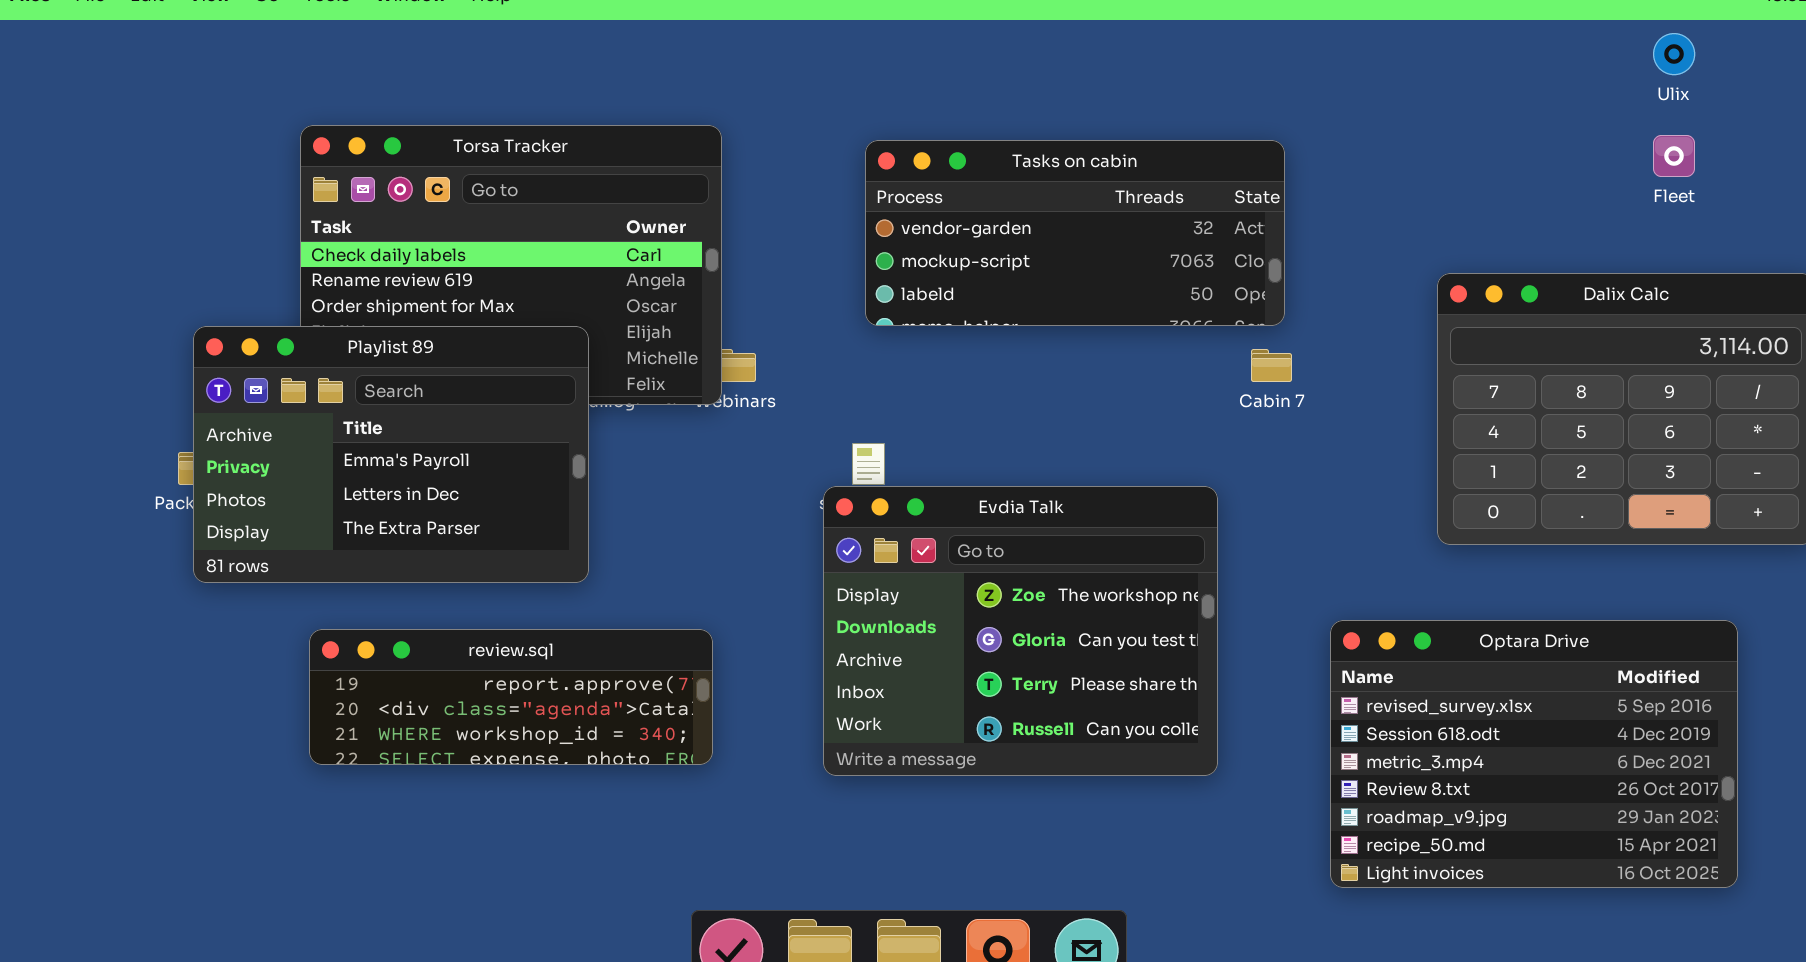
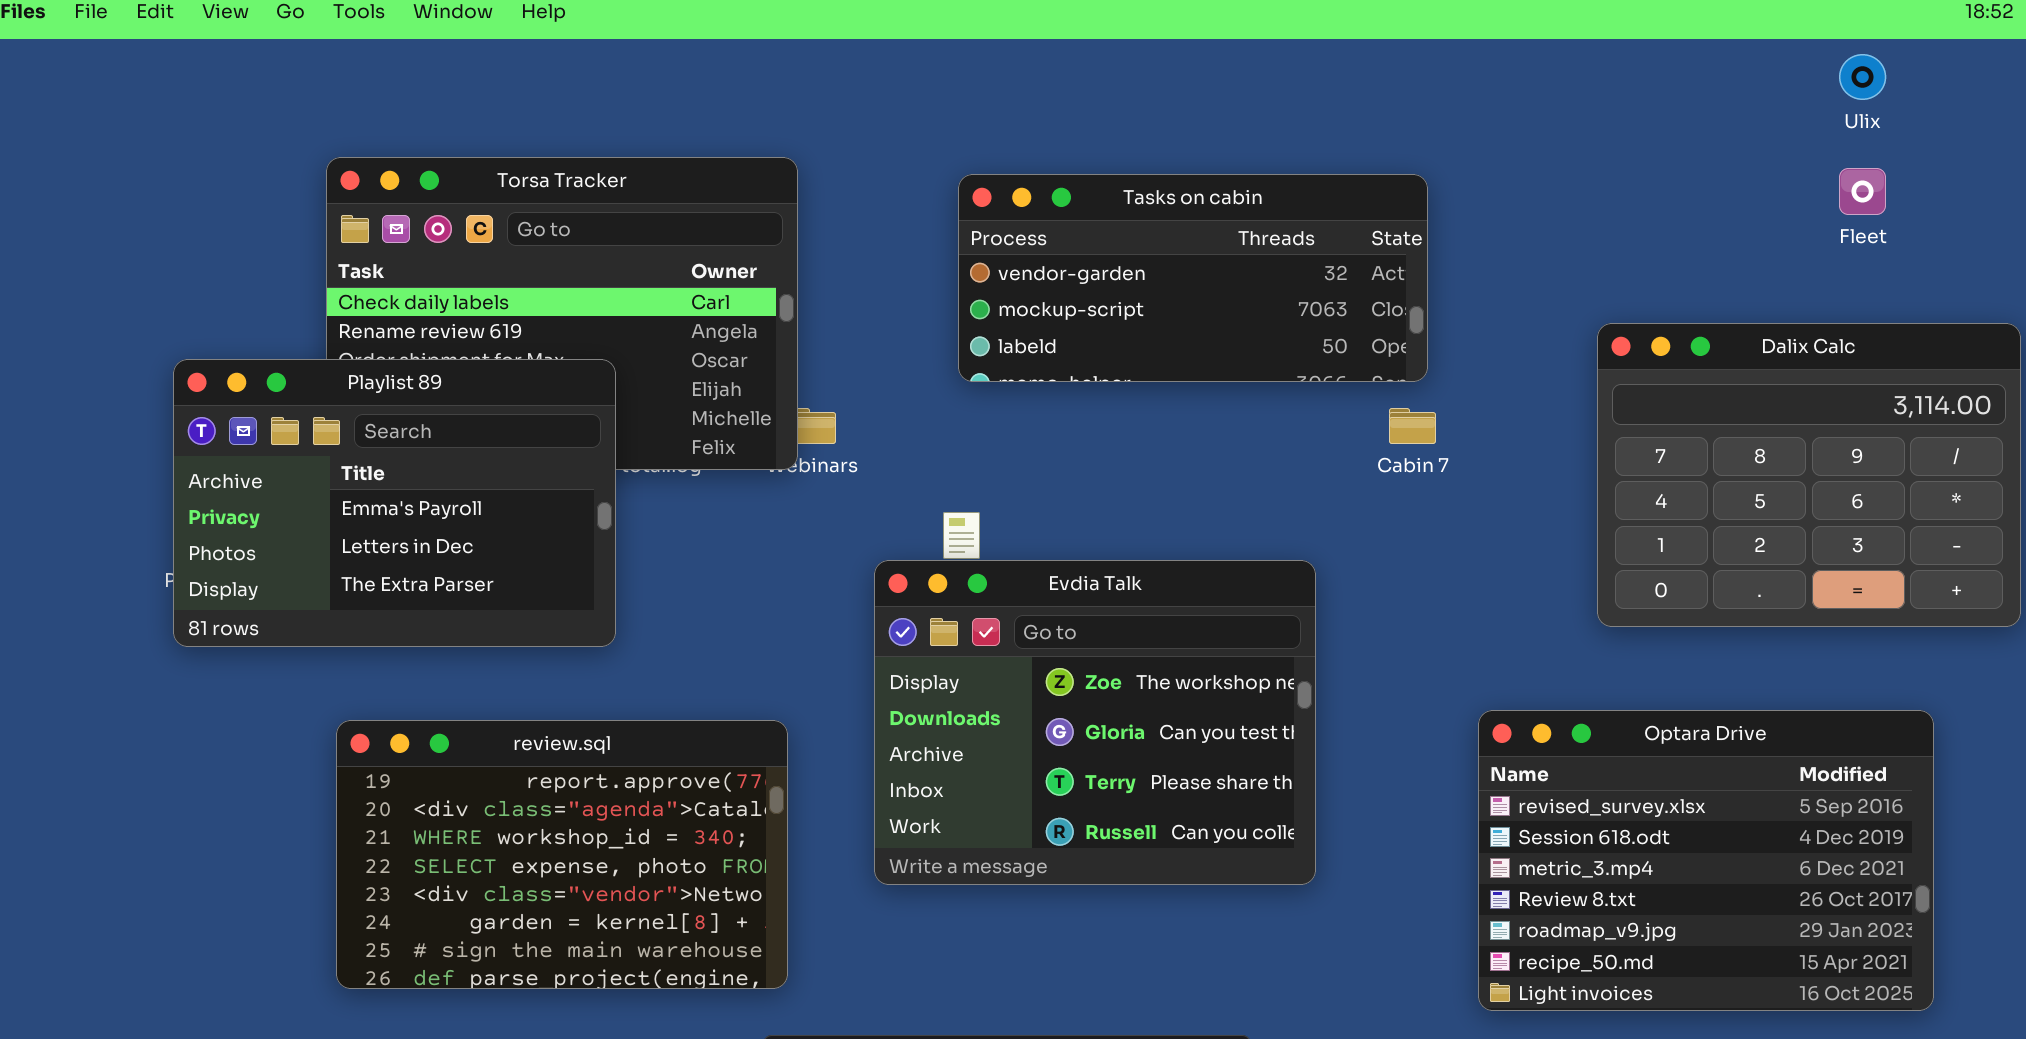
Playlist 89: [193,326,589,583] -> [173,359,616,647], moved
Evdia Talk: [823,486,1218,776] -> [874,560,1316,885], moved
review.sql: [309,629,713,765] -> [336,720,788,989], resized

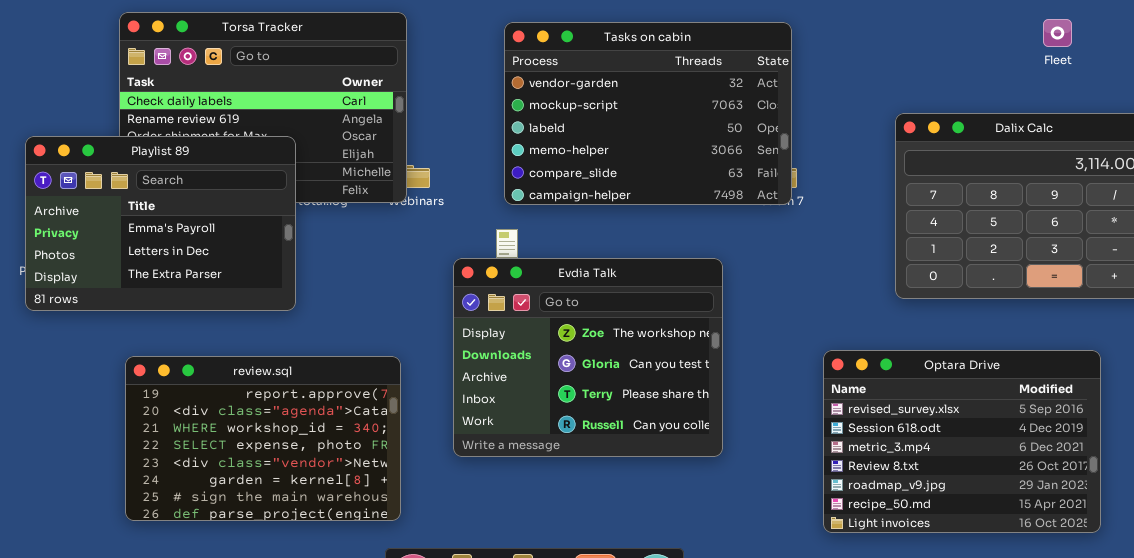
Tasks on cabin: [958,174,1428,382] -> [504,22,792,205], resized

